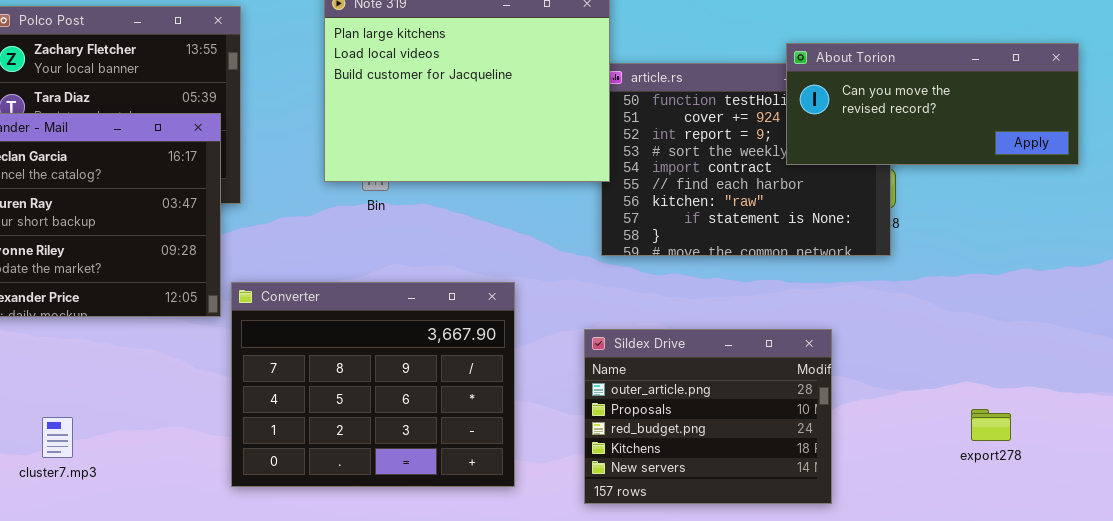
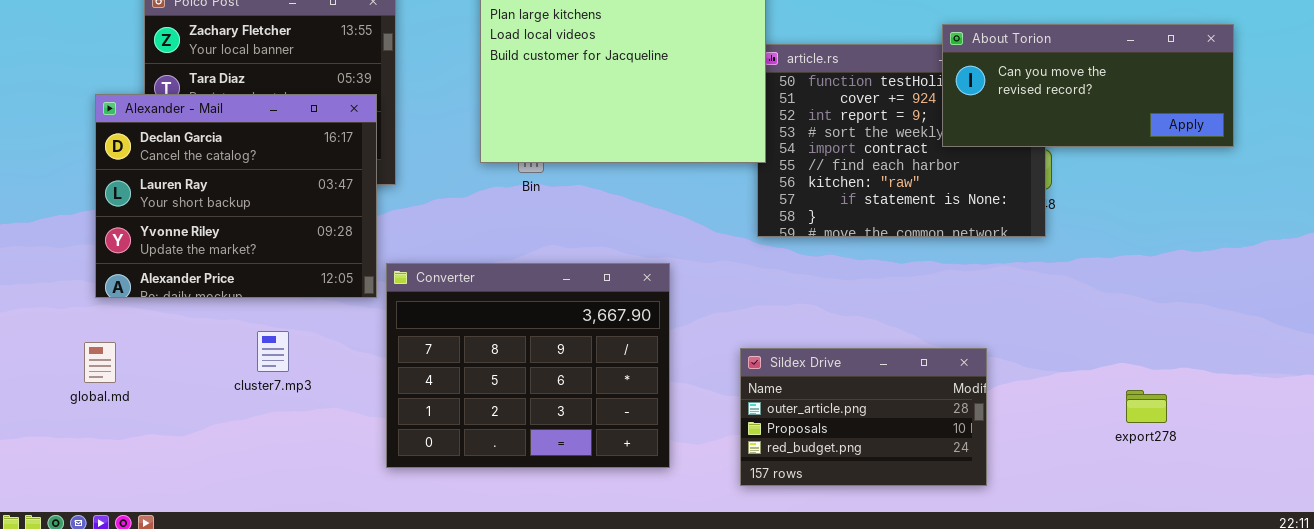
Sildex Drive: [584,329,832,504] -> [740,348,987,486], resized
cluster7.mp3: [42,417,73,458] -> [257,331,289,372], moved

